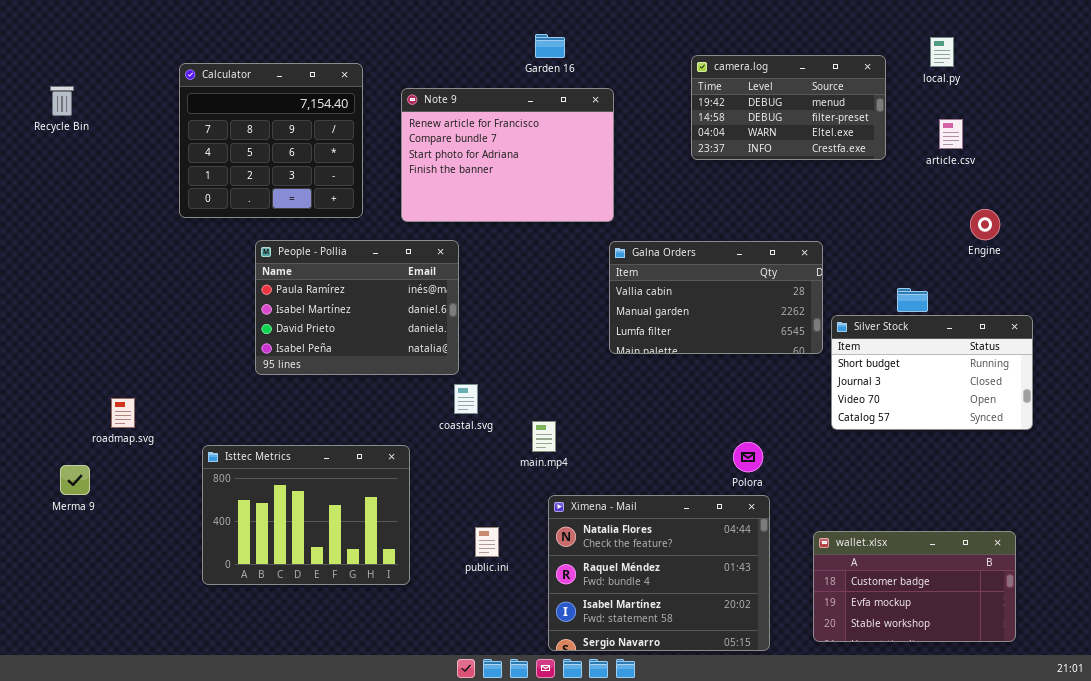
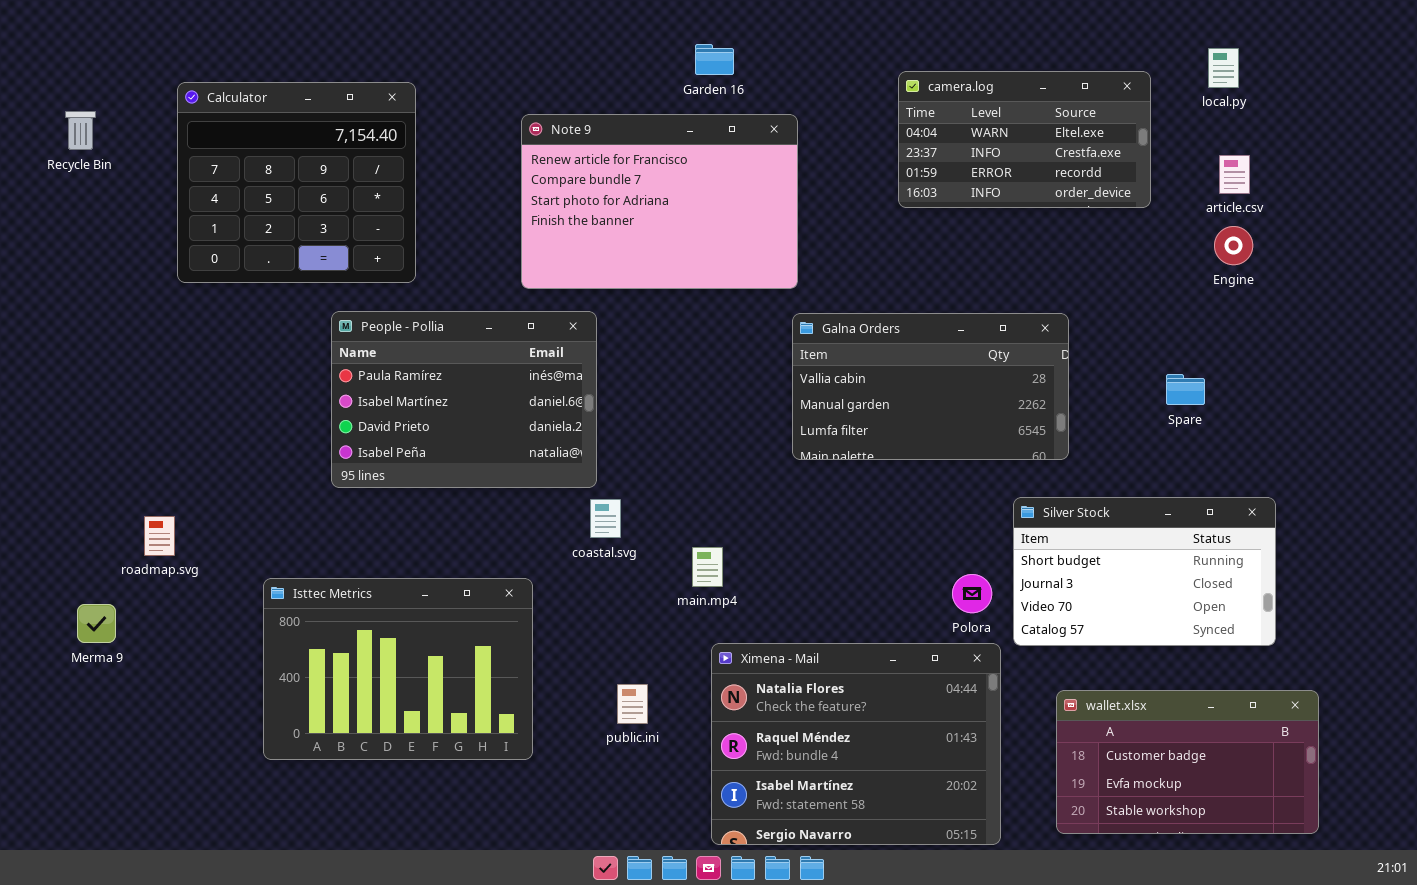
camera.log: [691,55,886,160] -> [898,71,1151,208], scrolled down 2 rows
Calculator: [179,63,363,218] -> [177,82,416,283], moved
Engine: [970,209,1000,240] -> [1214,226,1253,265], moved
Silver Stock: [831,315,1033,430] -> [1013,497,1276,646], moved

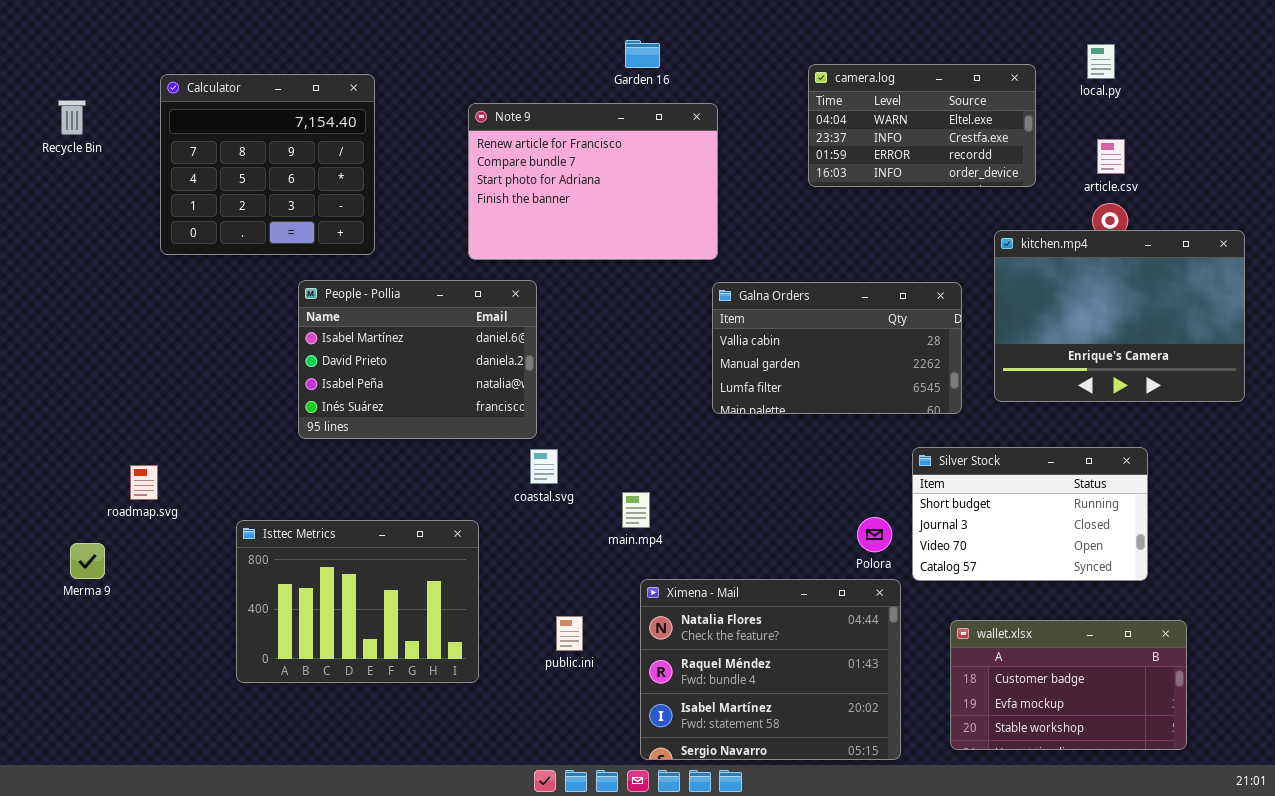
kitchen.mp4: none -> [994,230,1245,402], opened
People - Pollia: [331,311,597,488] -> [298,280,537,439], scrolled down 1 row

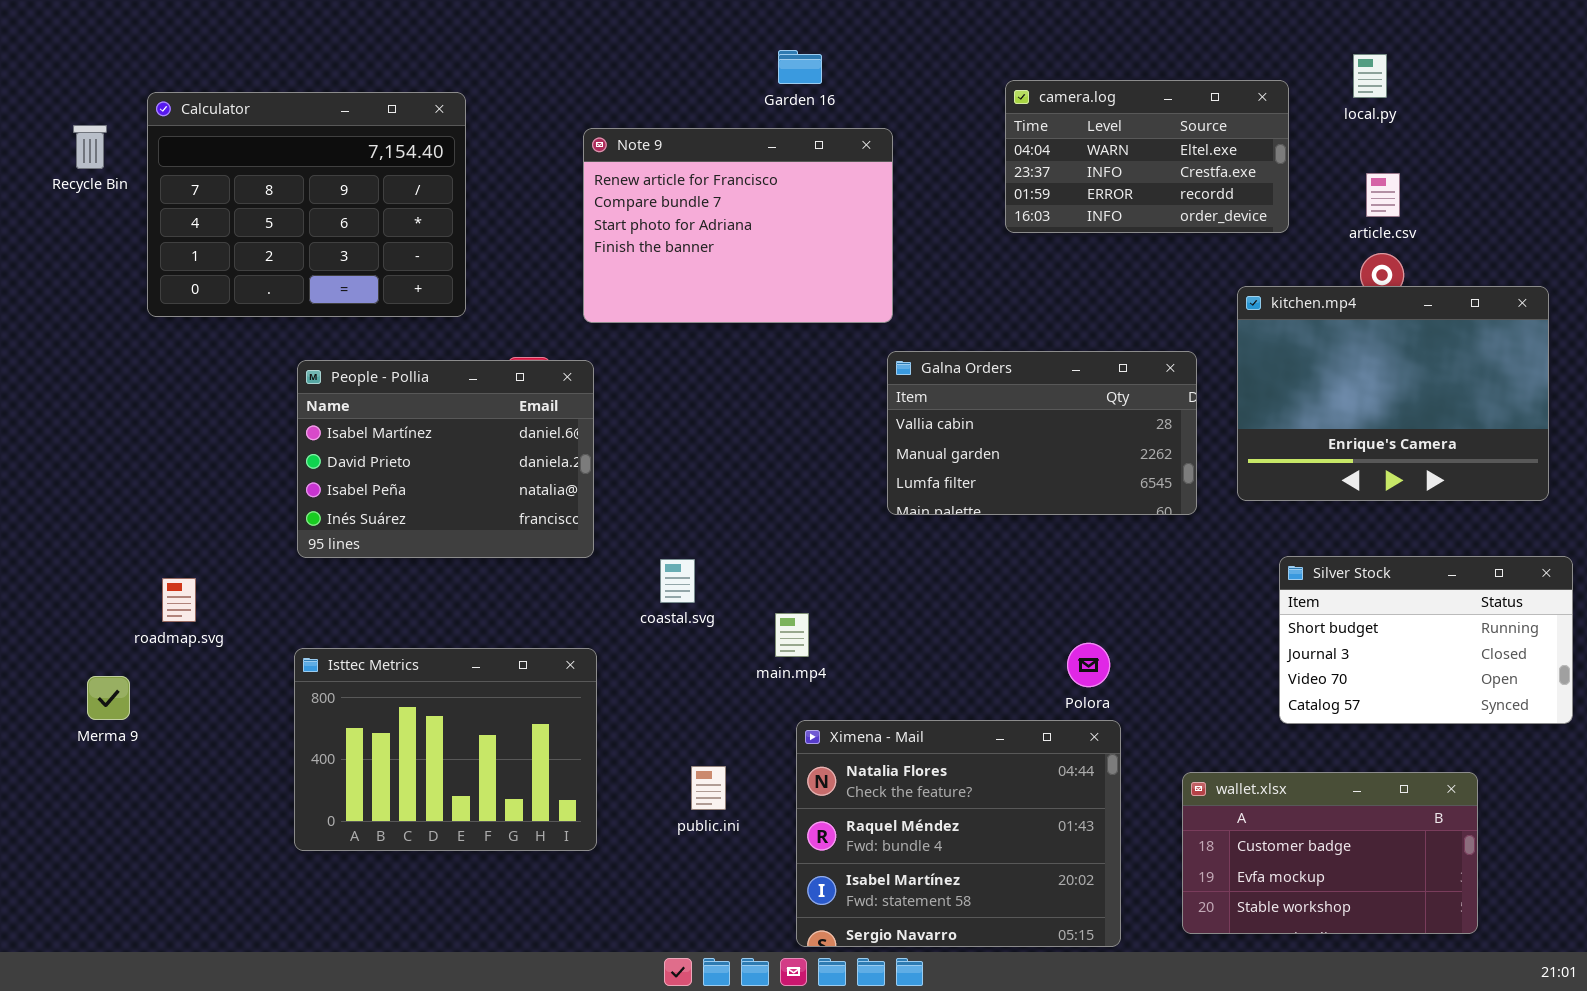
Calculator: [160,74,375,255] -> [147,92,466,317], resized
People - Pollia: [298,280,537,439] -> [297,360,594,558], moved
Silver Stock: [912,447,1148,581] -> [1279,556,1573,724], moved

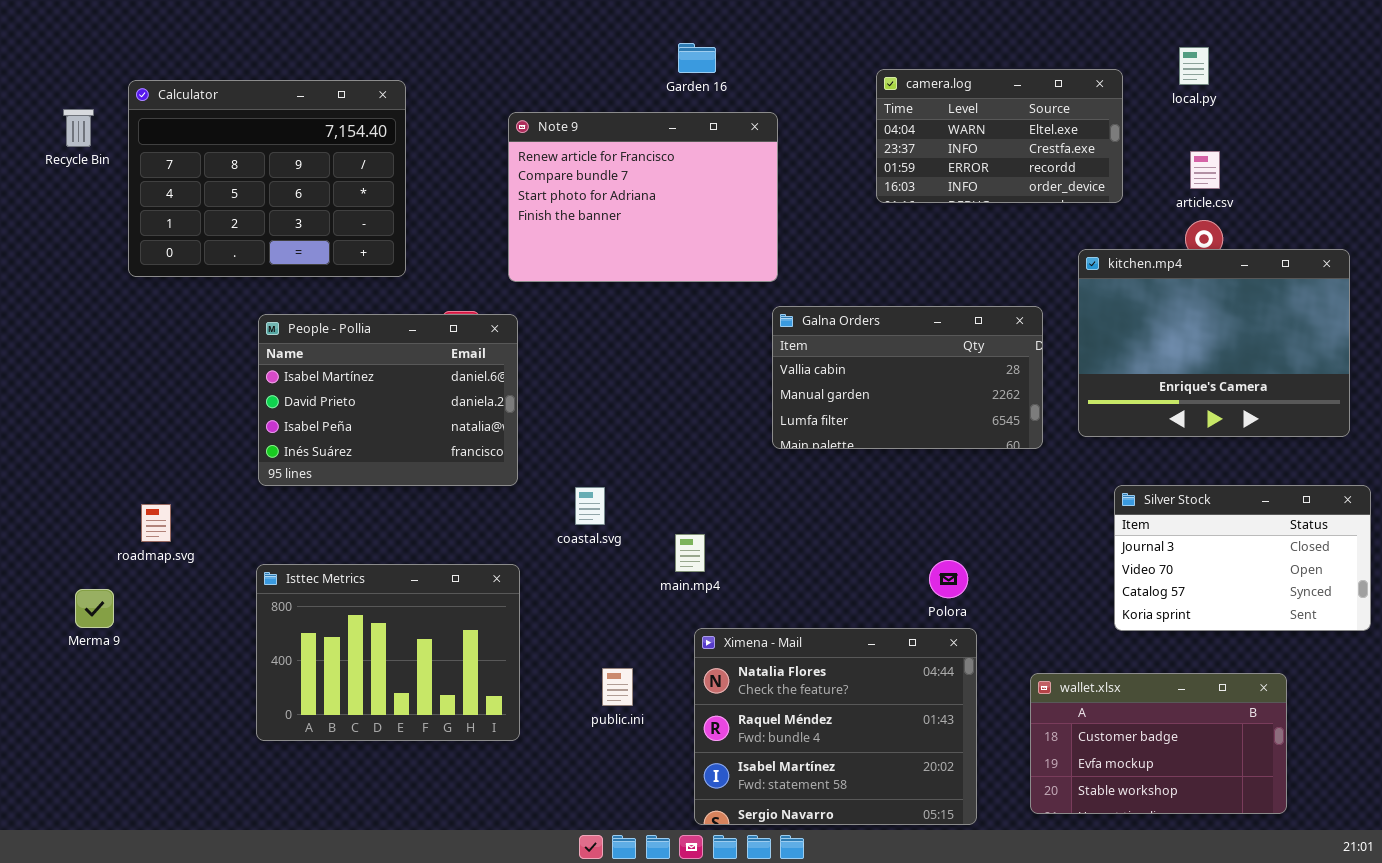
Silver Stock: [1279,556,1573,724] -> [1114,485,1371,631], scrolled down 1 row

